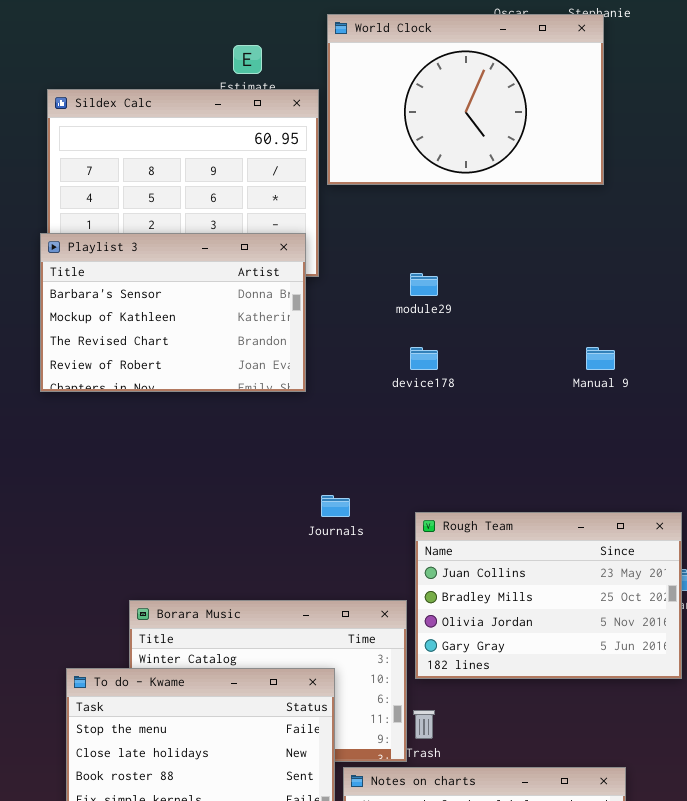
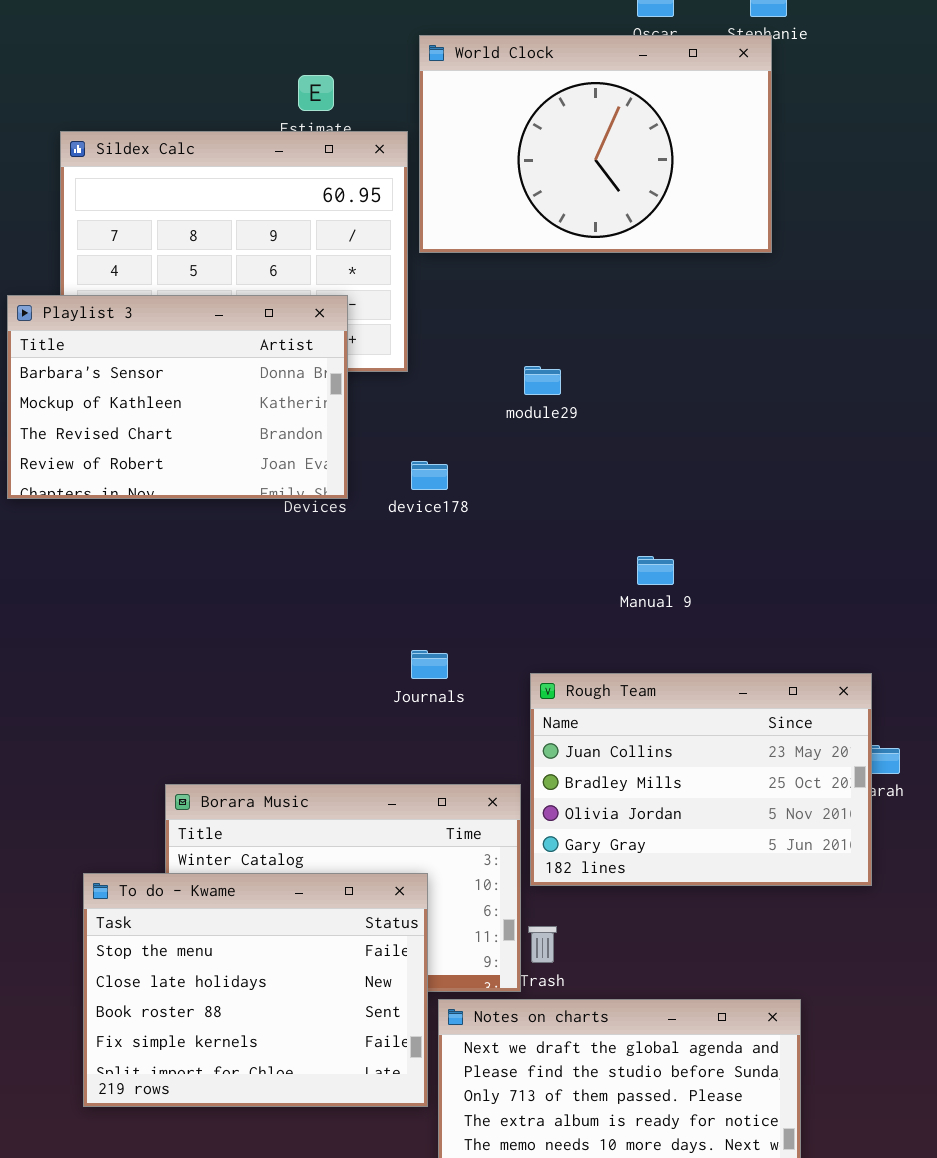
Playlist 3: [40,233,306,392] -> [7,295,348,499], moved
device178: [410,347,438,370] -> [411,461,448,490], moved
Manual 9: [586,347,615,370] -> [637,556,674,585], moved

